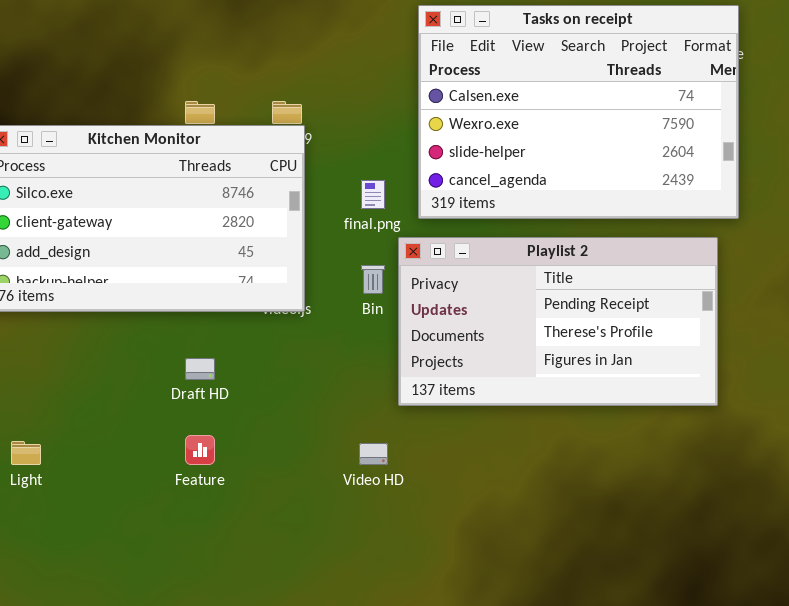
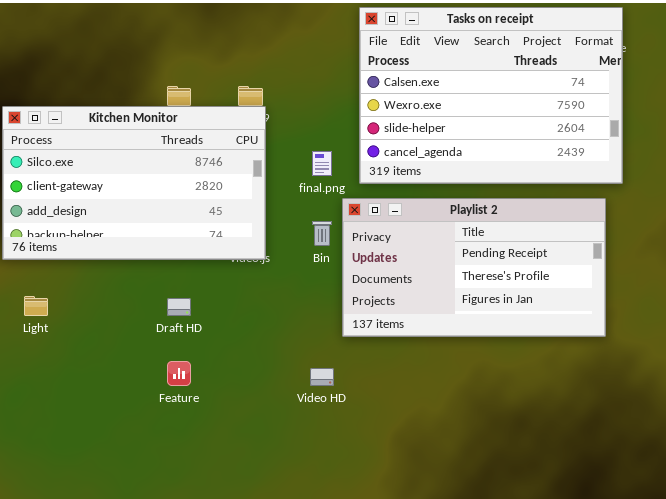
Light: [11,441,41,465] -> [24,296,48,316], moved

